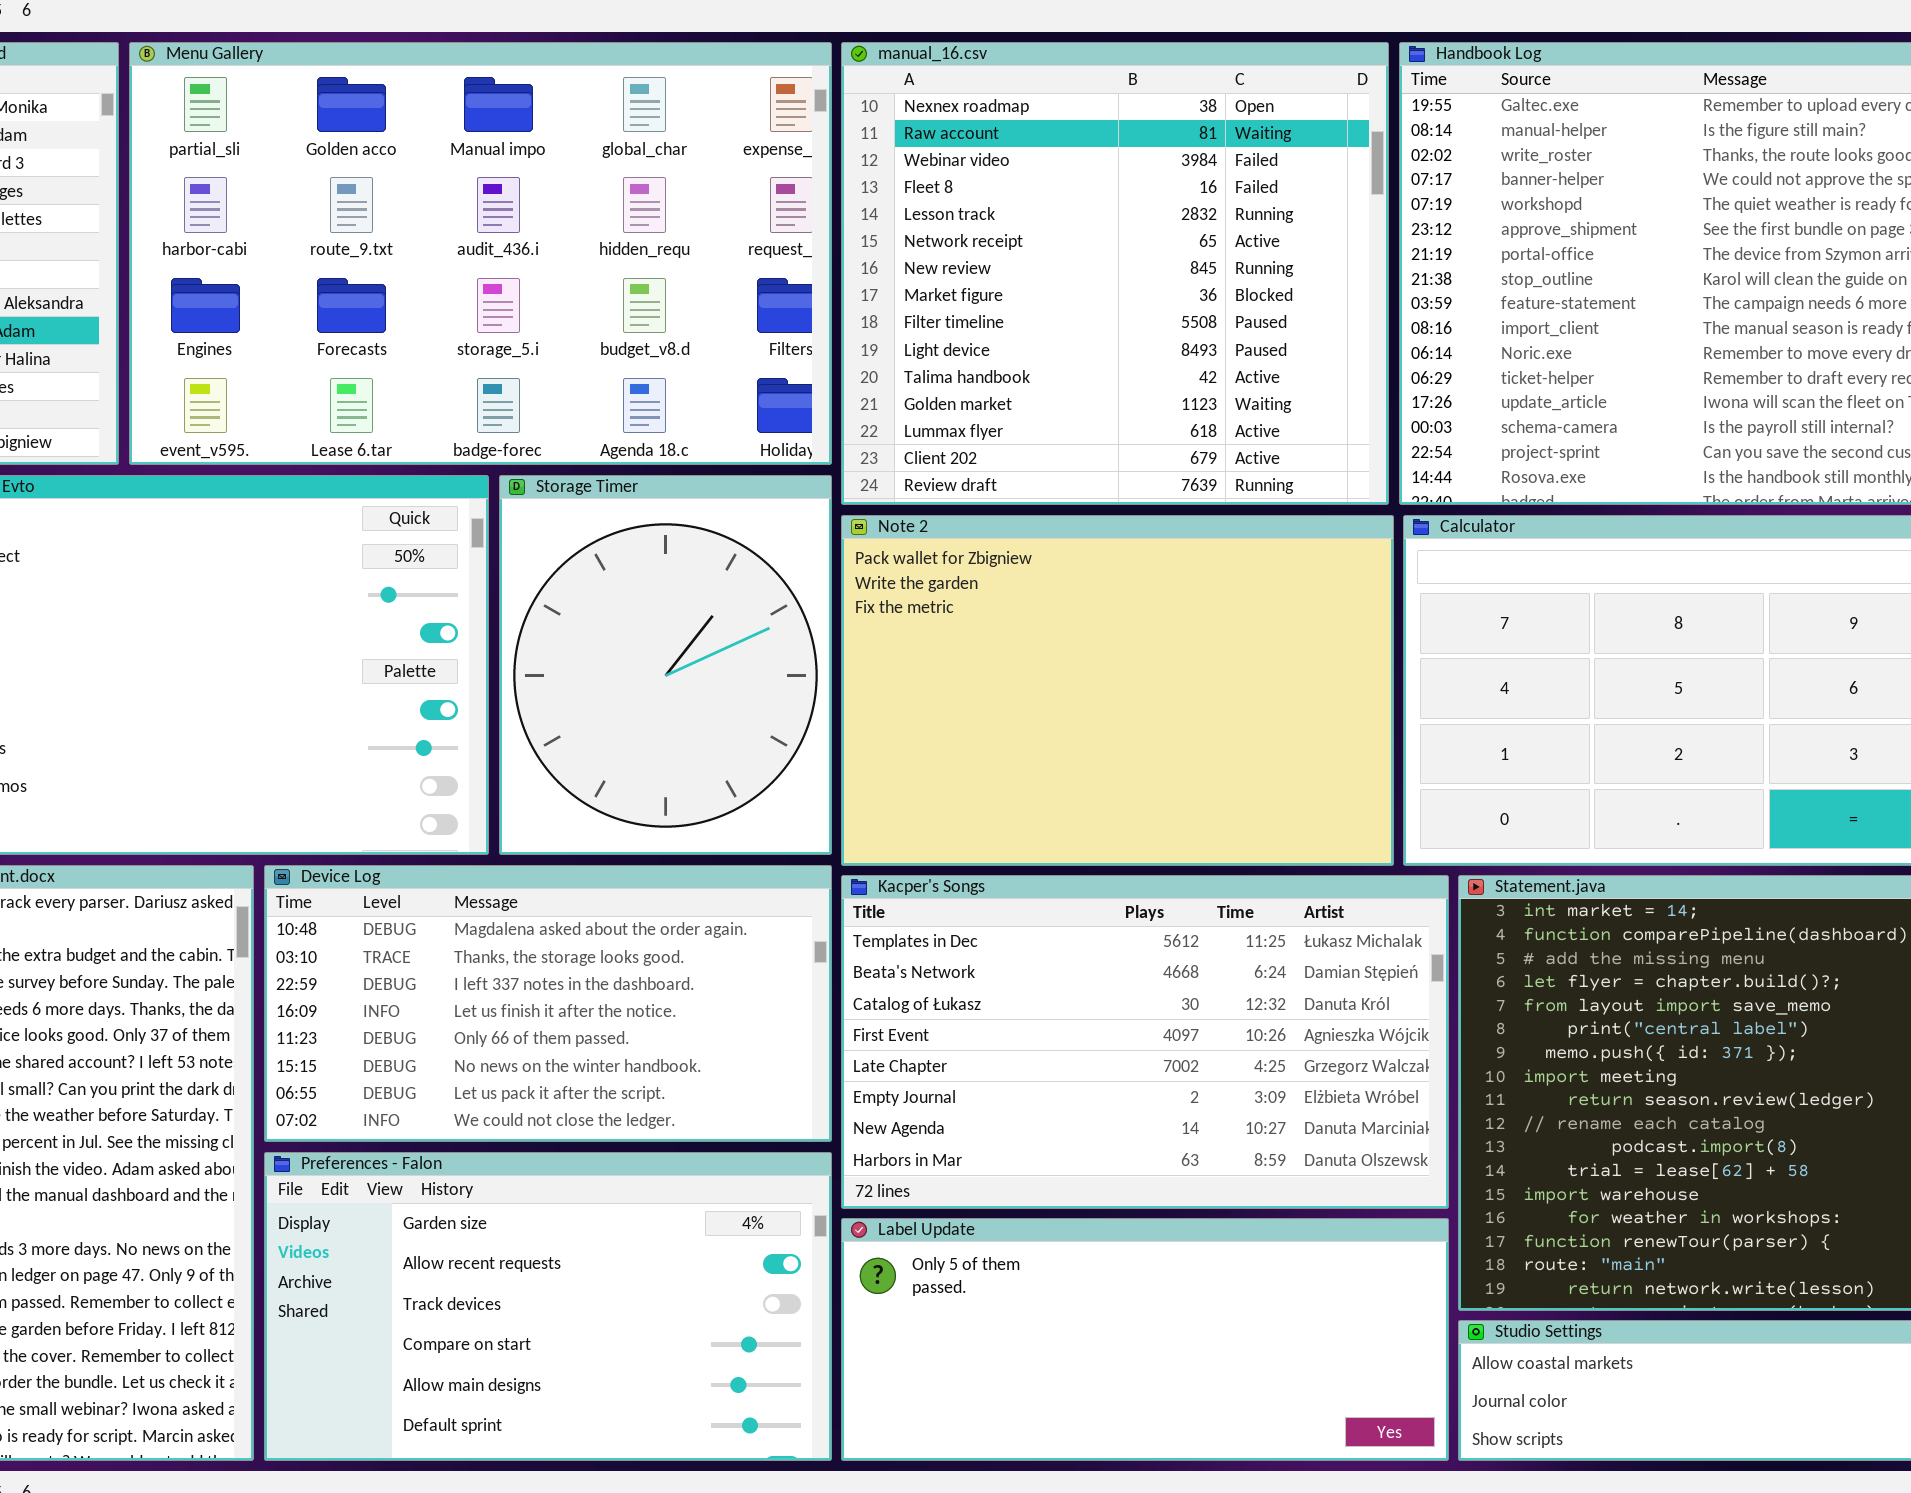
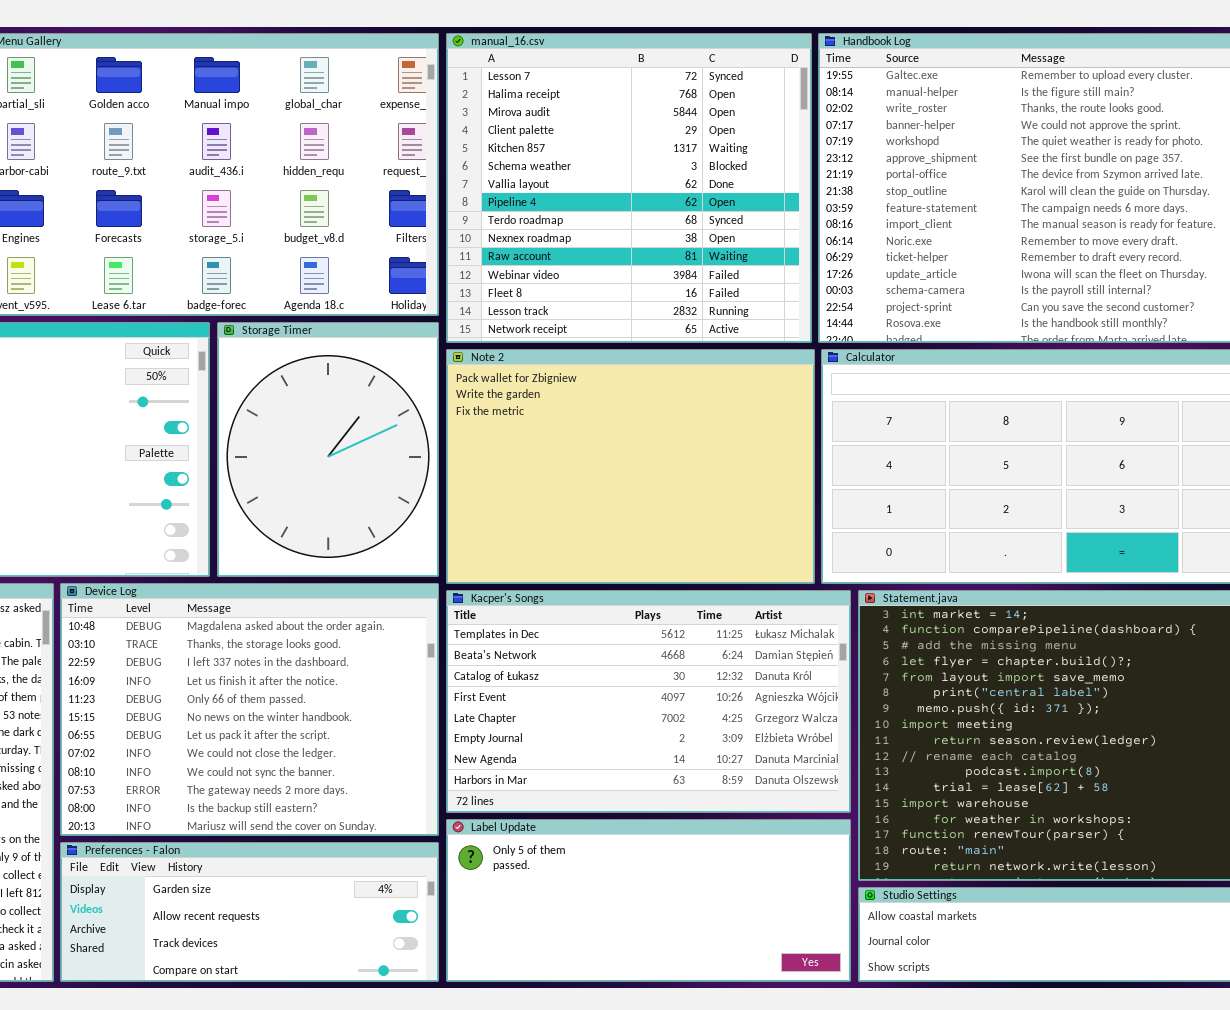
manual_16.csv: [841,42,1389,505] -> [446,33,812,343], scrolled up 9 rows
Device Log: [264,865,832,1142] -> [60,583,439,836], resized
Preferences - Falon: [264,1152,832,1461] -> [60,842,439,982], resized

